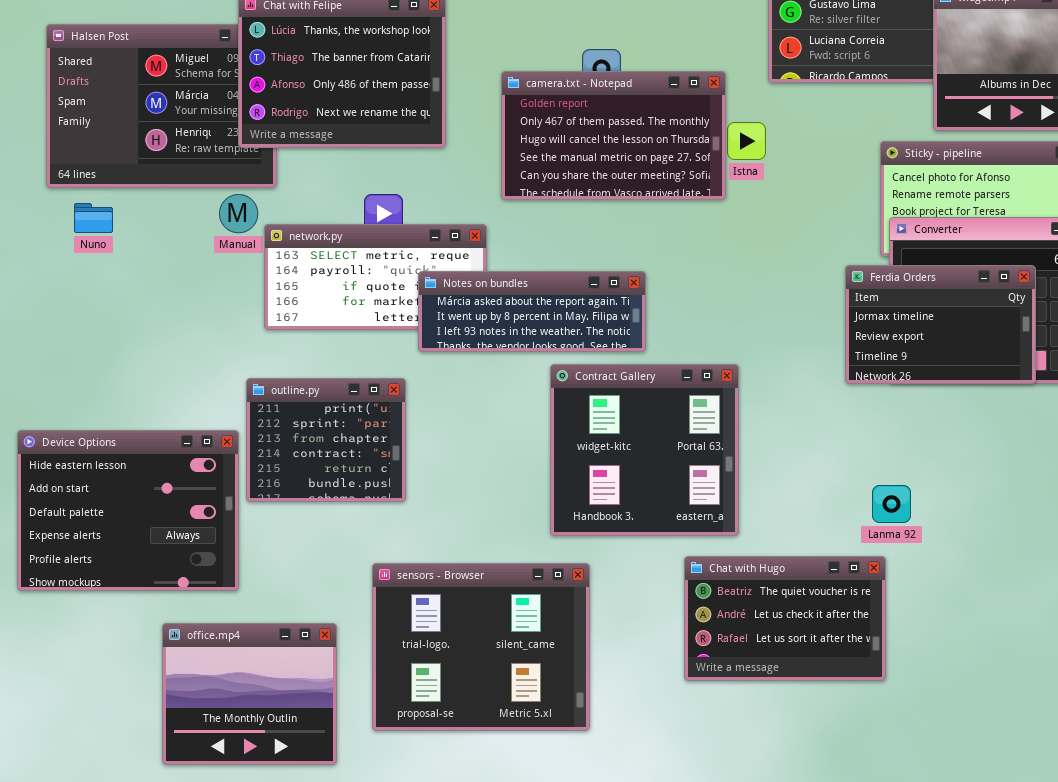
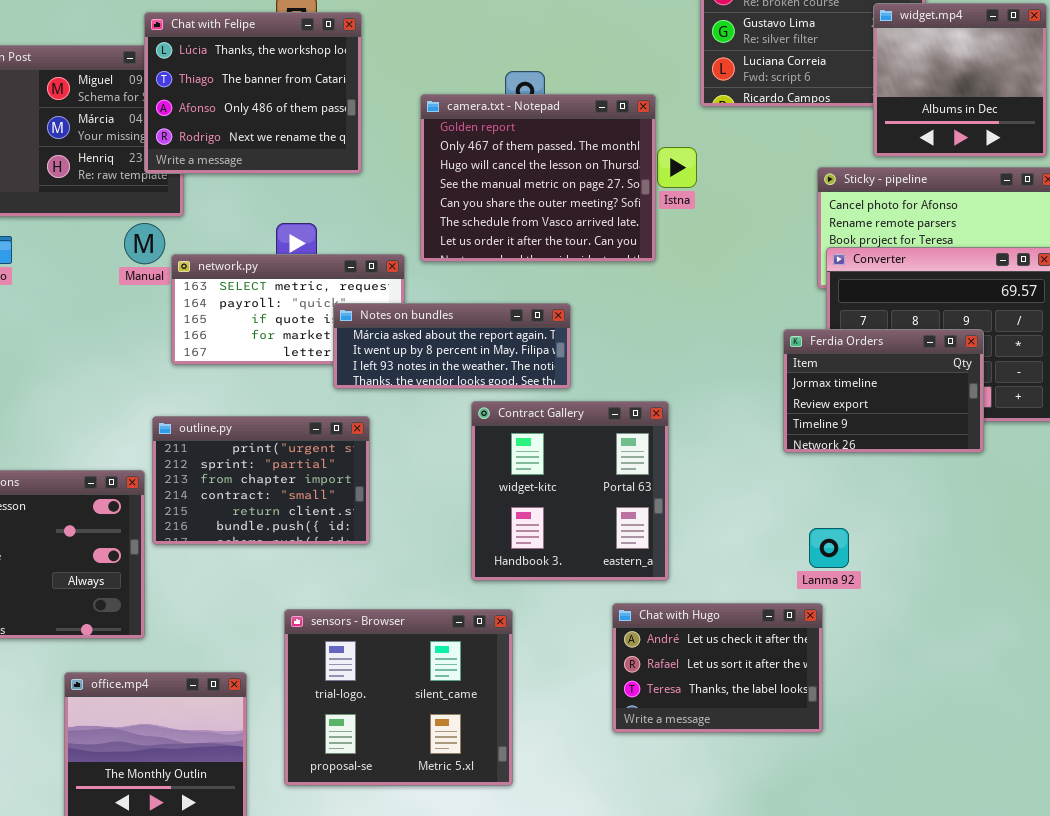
camera.txt - Notepad: [501,71,726,200] -> [420,94,656,262], resized
Ferdia Orders: [845,265,1036,384] -> [783,329,984,453], moved
outline.py: [246,378,406,502] -> [152,416,370,545], resized
Chat with Hugo: [684,556,886,681] -> [612,603,823,733], scrolled down 1 row

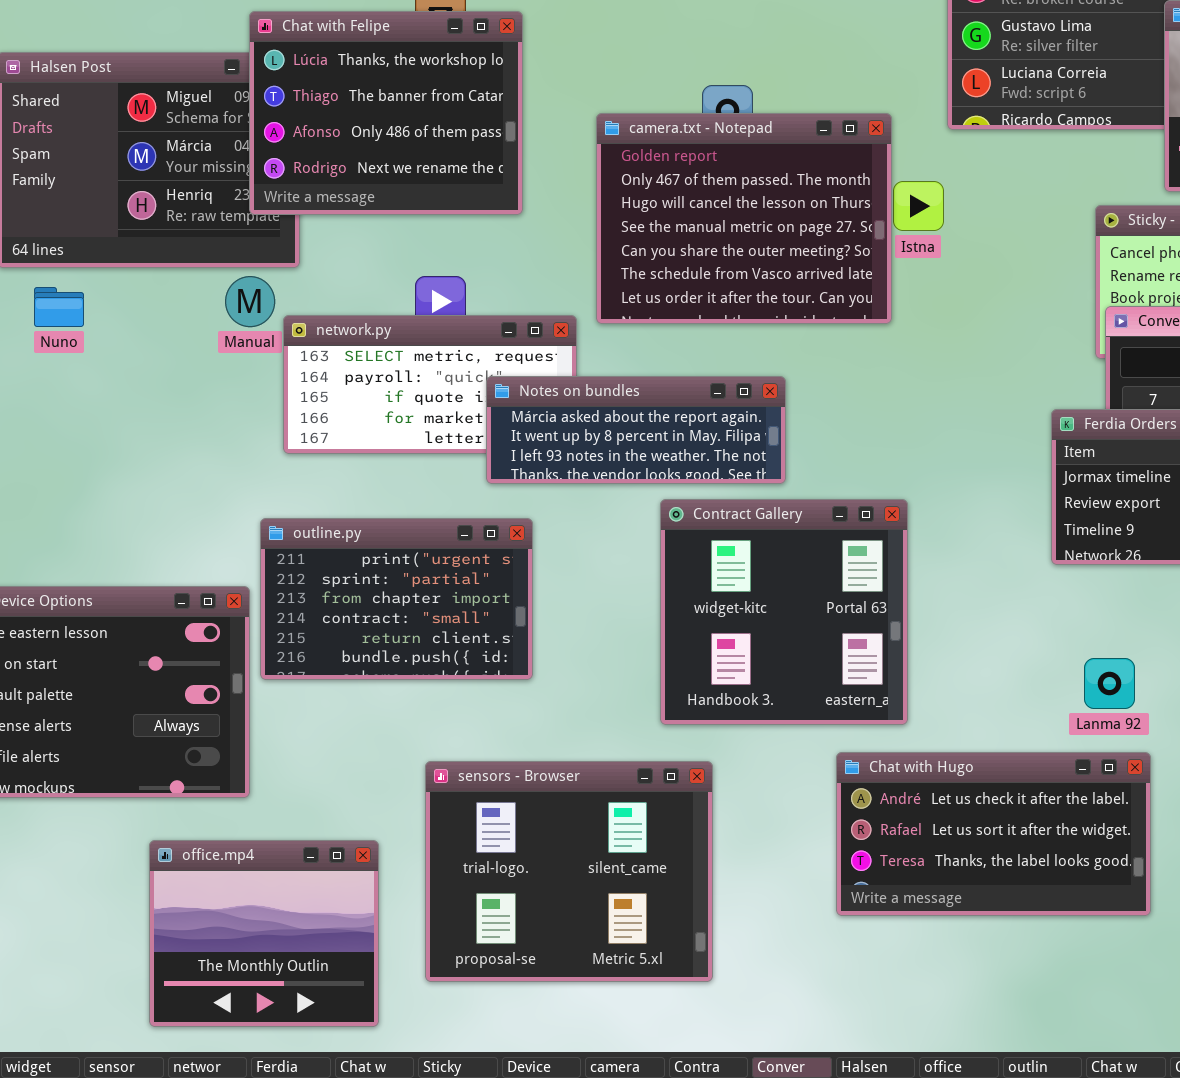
Chat with Hugo: [612,603,823,733] -> [836,752,1151,916], resized

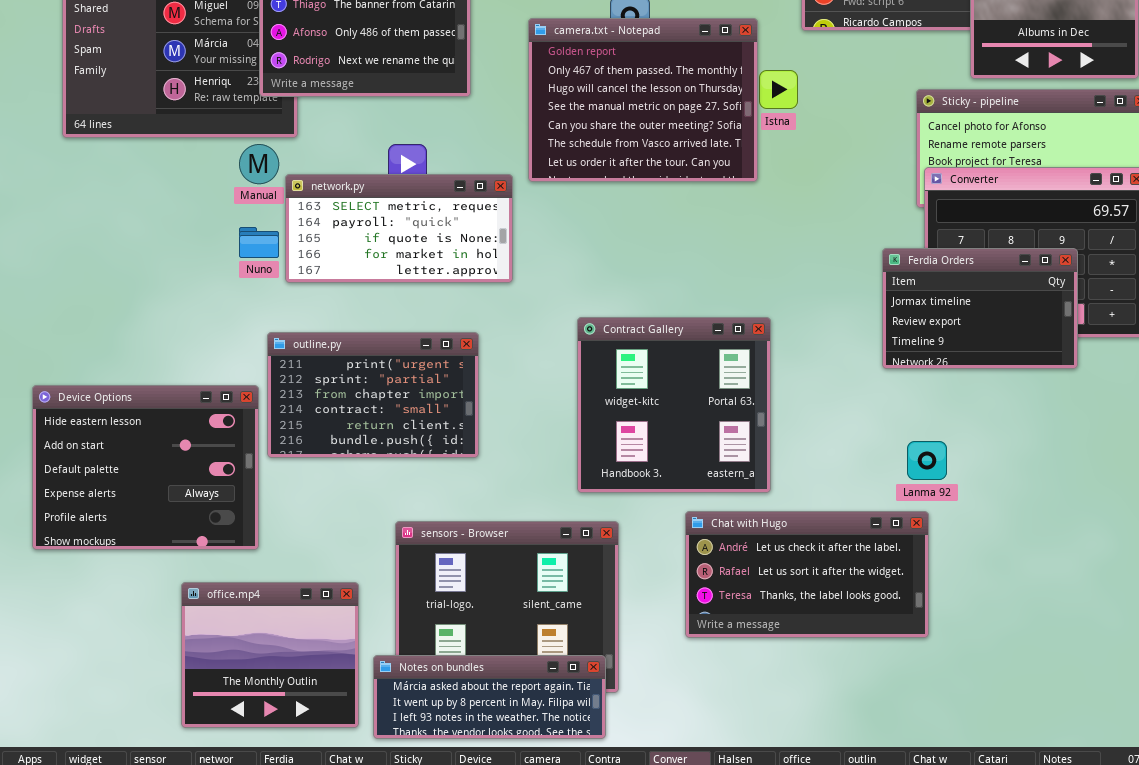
Nuno: [34,287,84,327] -> [239,227,279,258], moved
Notes on bundles: [486,376,786,484] -> [373,655,606,739], moved
Chat with Hugo: [836,752,1151,916] -> [685,511,929,638], moved

